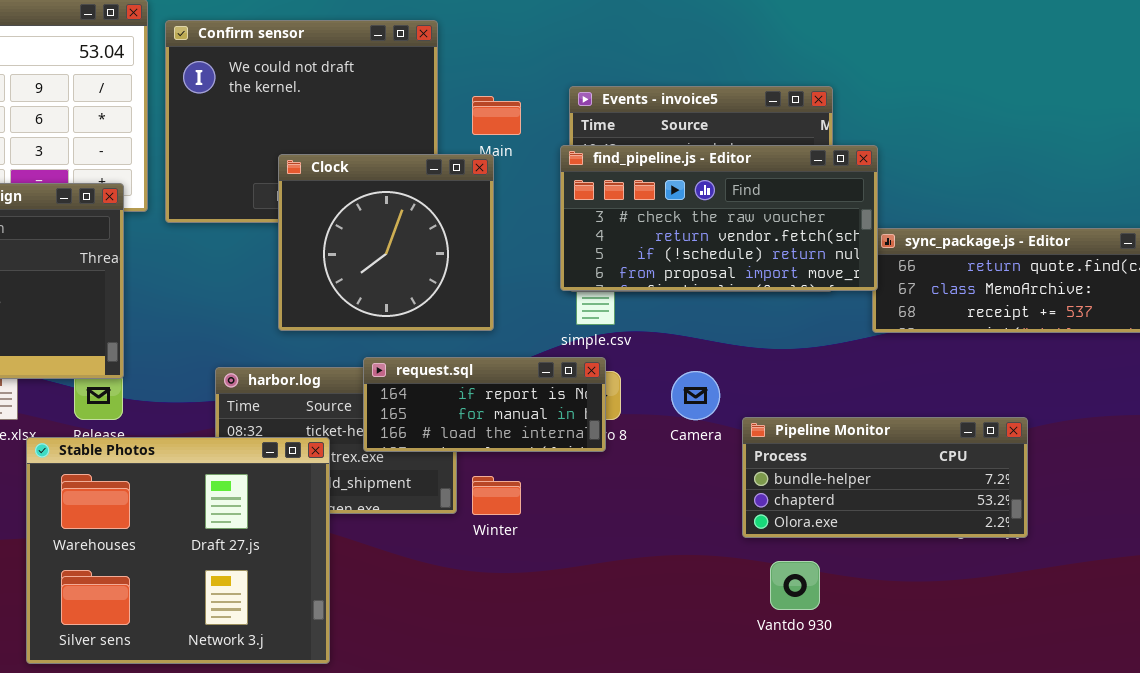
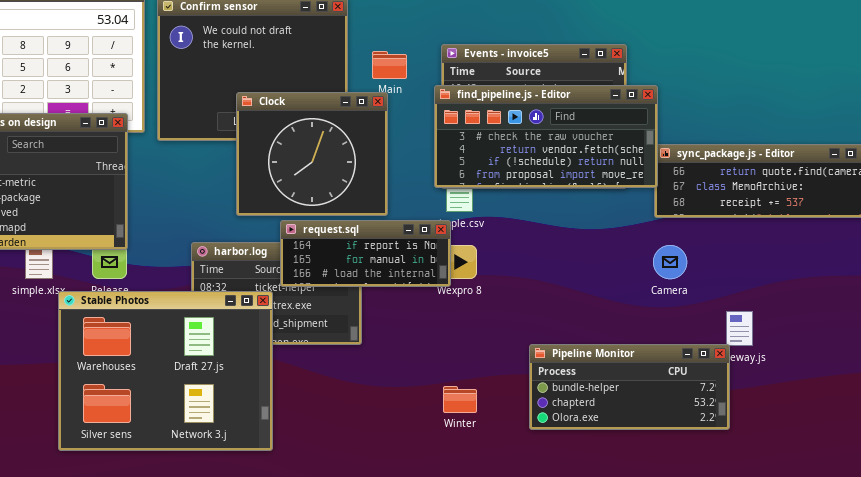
request.sql: [363,357,606,452] -> [280,220,451,287], moved
Camera: [671,371,720,420] -> [653,245,687,279], moved
Pipeline Monitor: [742,417,1028,538] -> [529,344,730,430], moved
Winter: [472,476,521,515] -> [443,386,477,413], moved

